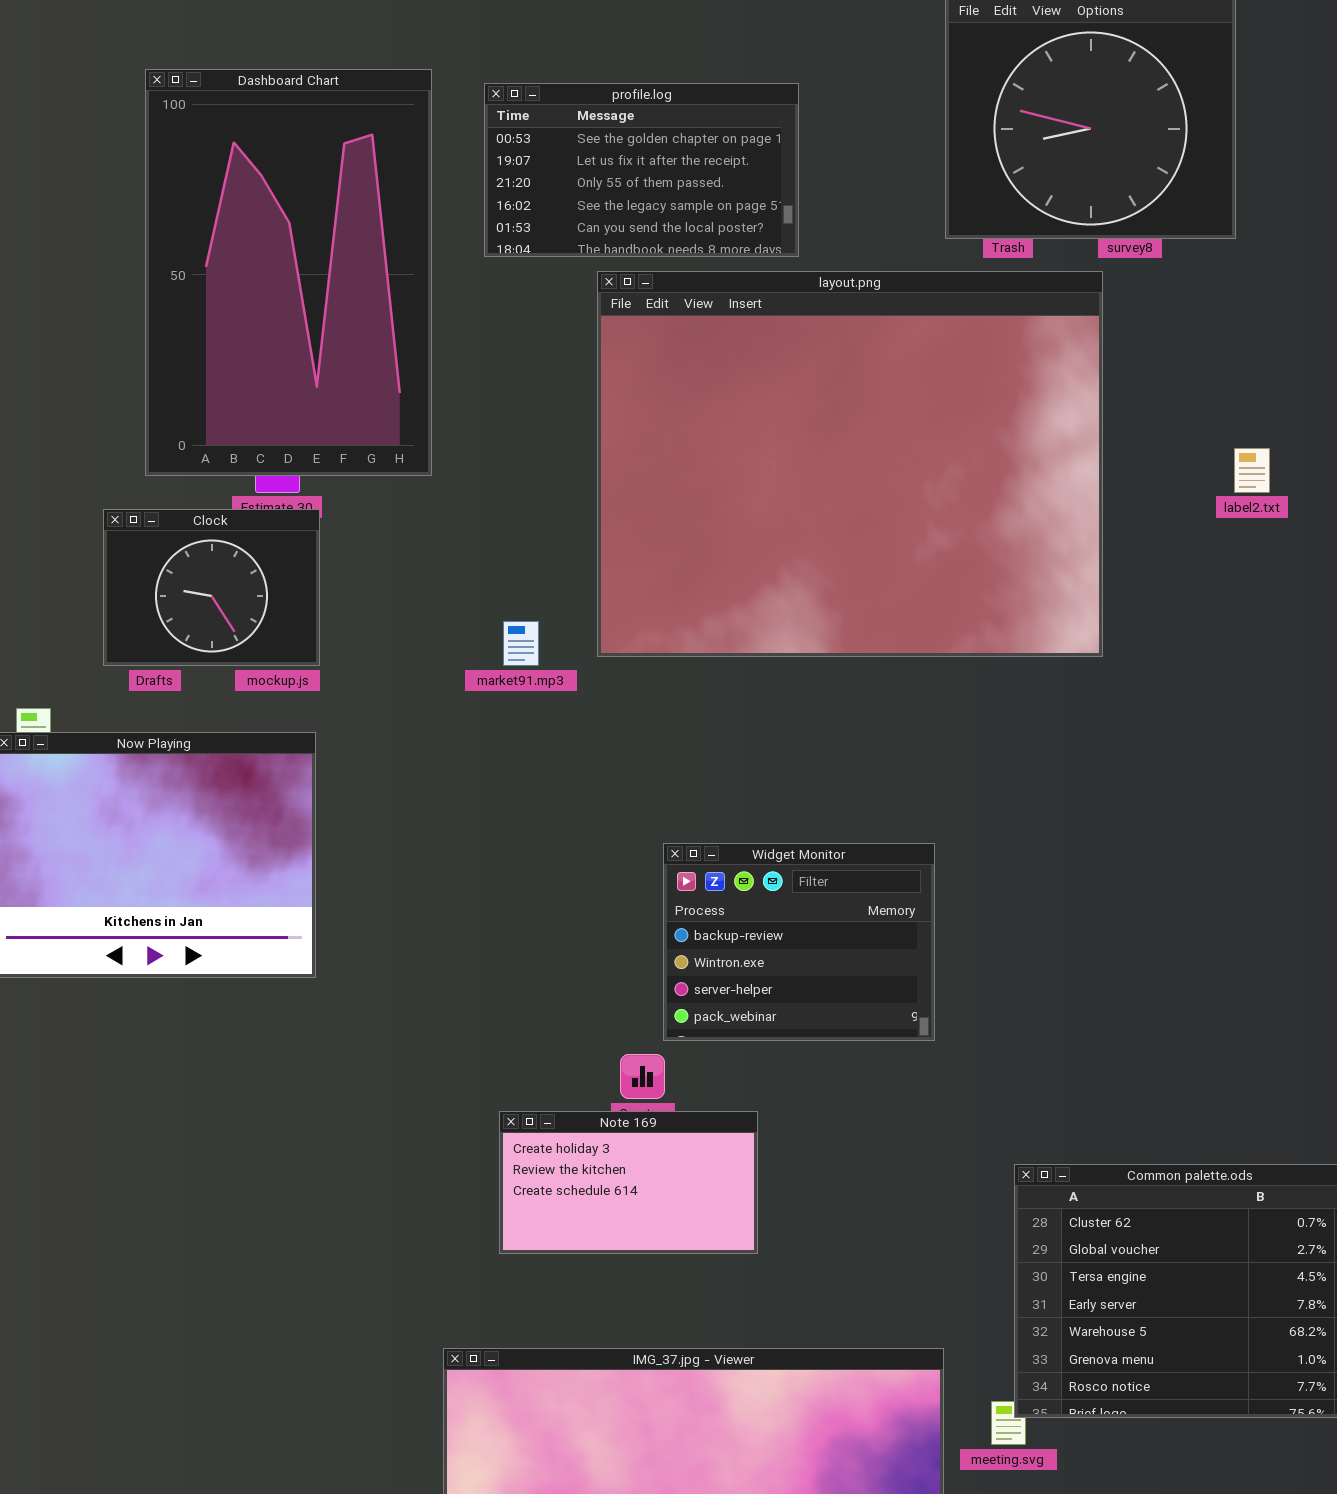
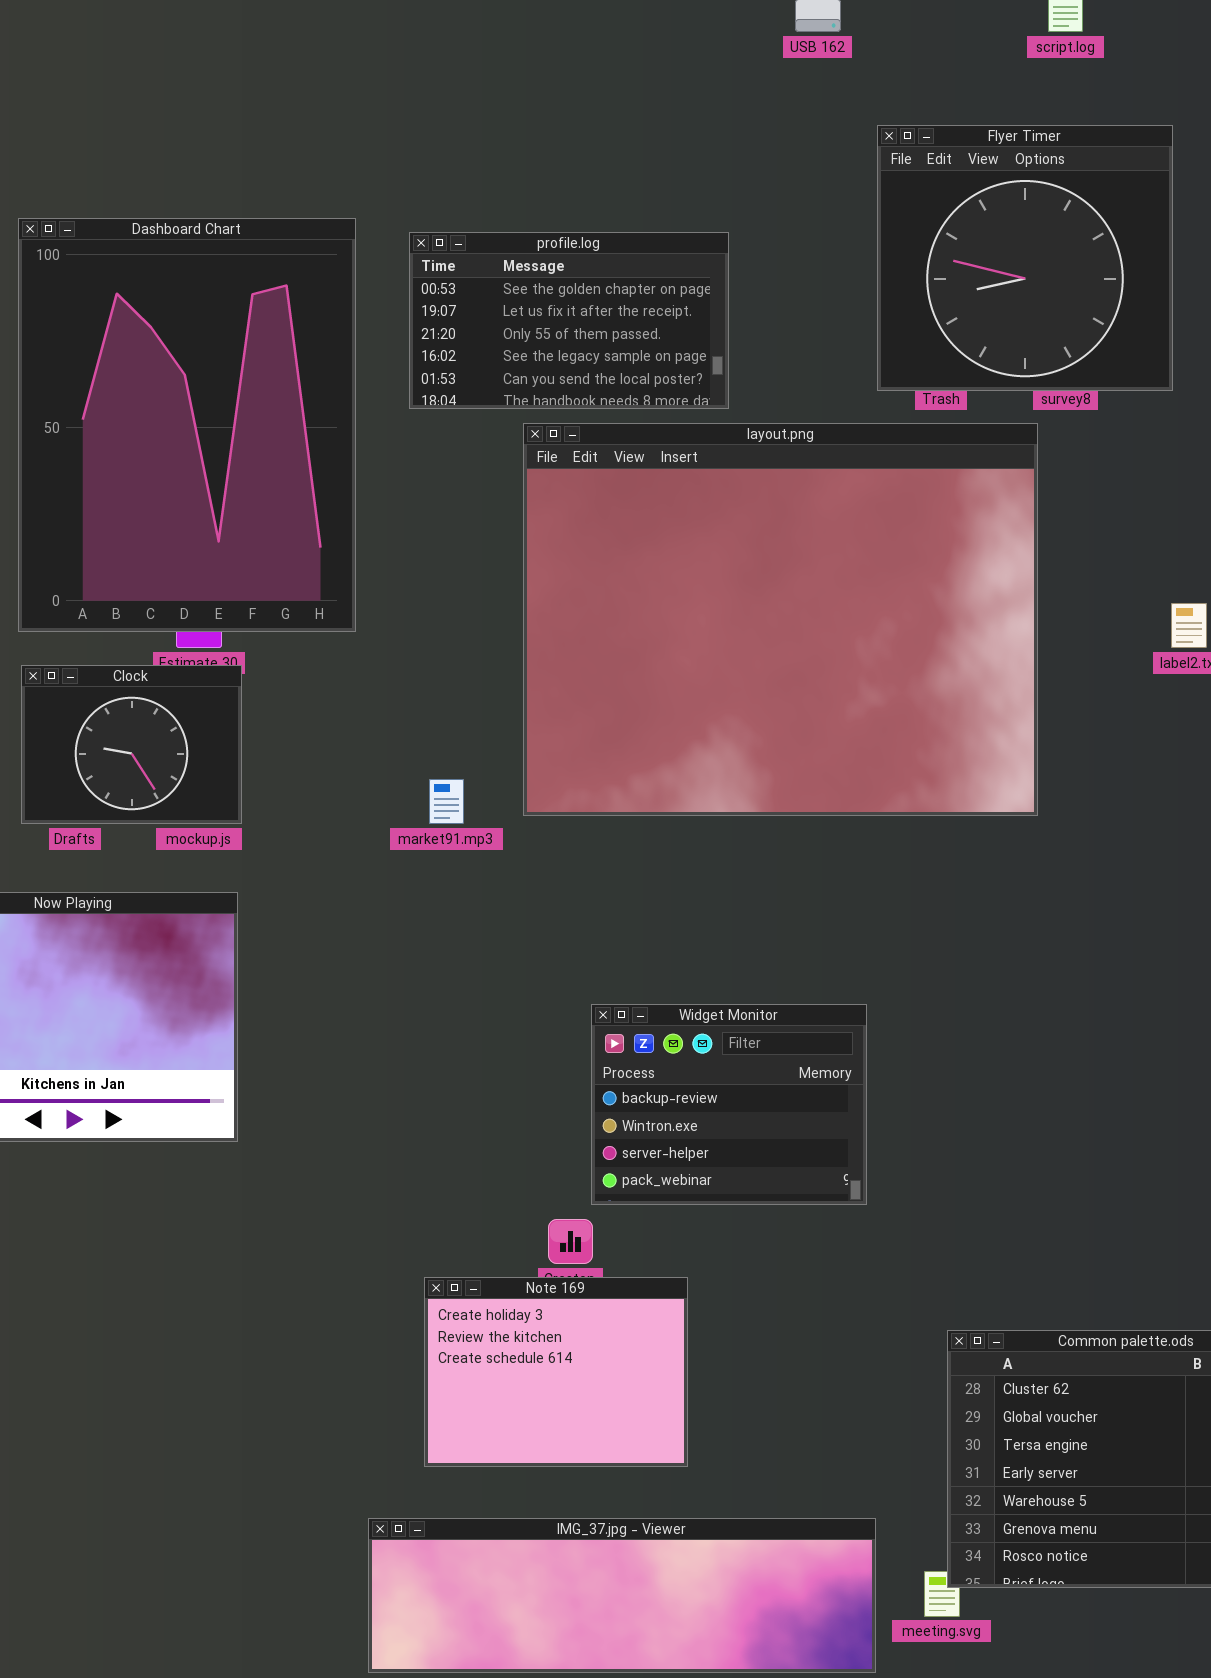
Dashboard Chart: [145,69,432,476] -> [18,218,356,632], resized
Note 169: [499,1111,758,1254] -> [424,1277,688,1467], resized

